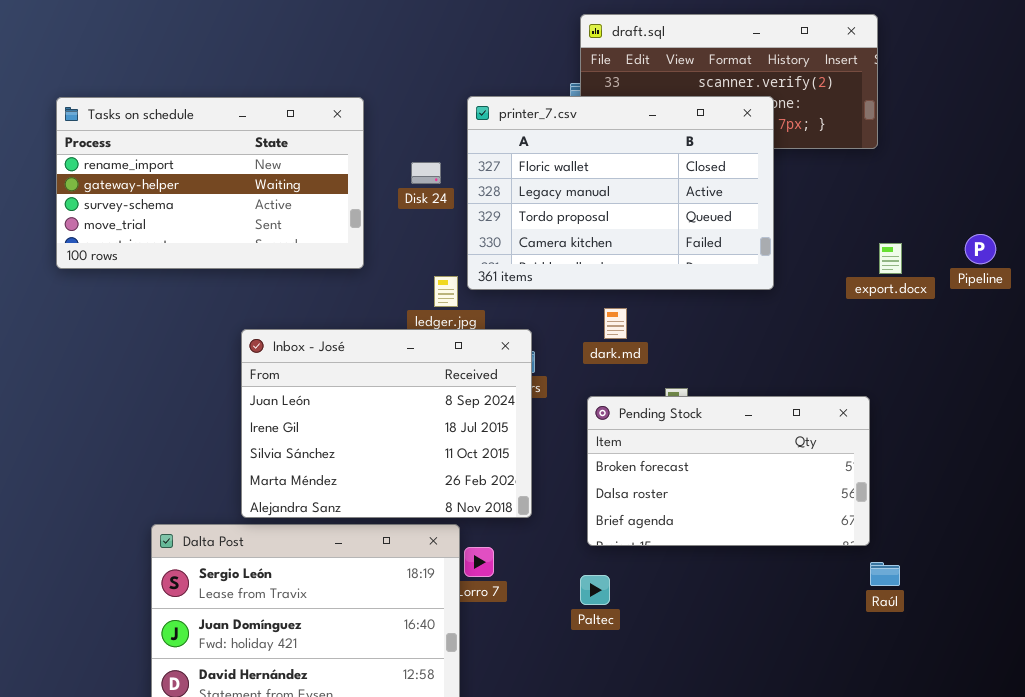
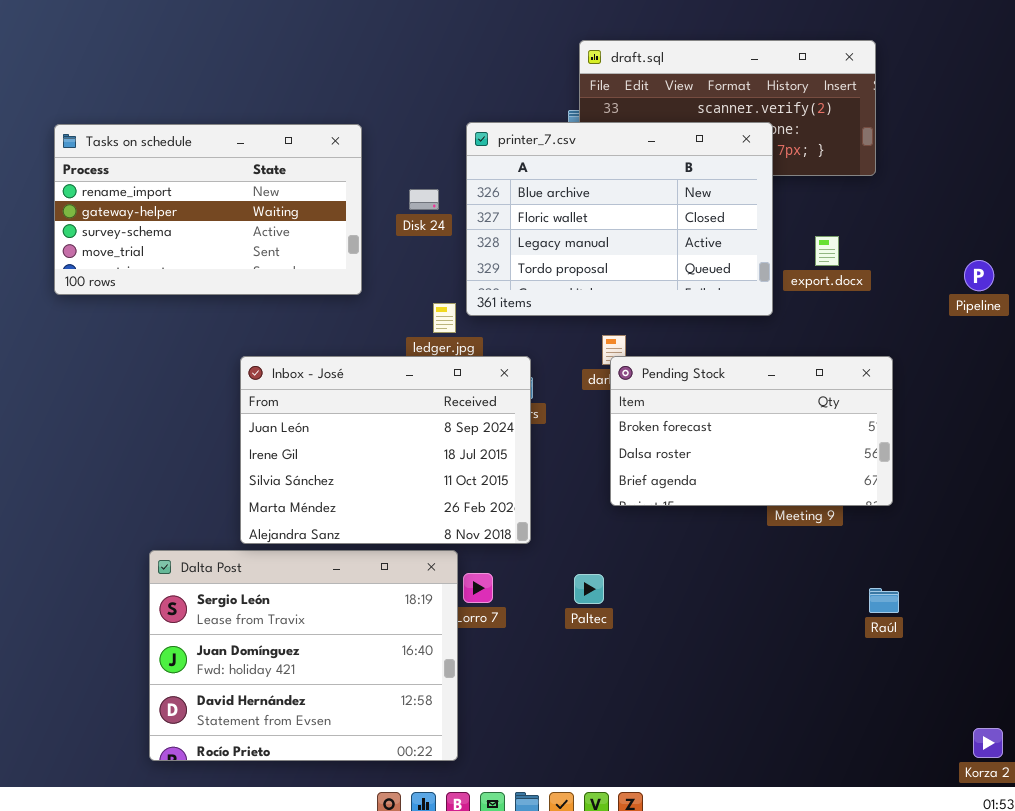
printer_7.csv: [467,96,774,290] -> [466,122,773,316], scrolled up 1 row
export.docx: [879,243,902,274] -> [815,236,839,266], moved
Pending Stock: [587,396,870,546] -> [610,356,893,506], moved
Paltec: [580,575,610,605] -> [574,574,604,604], moved

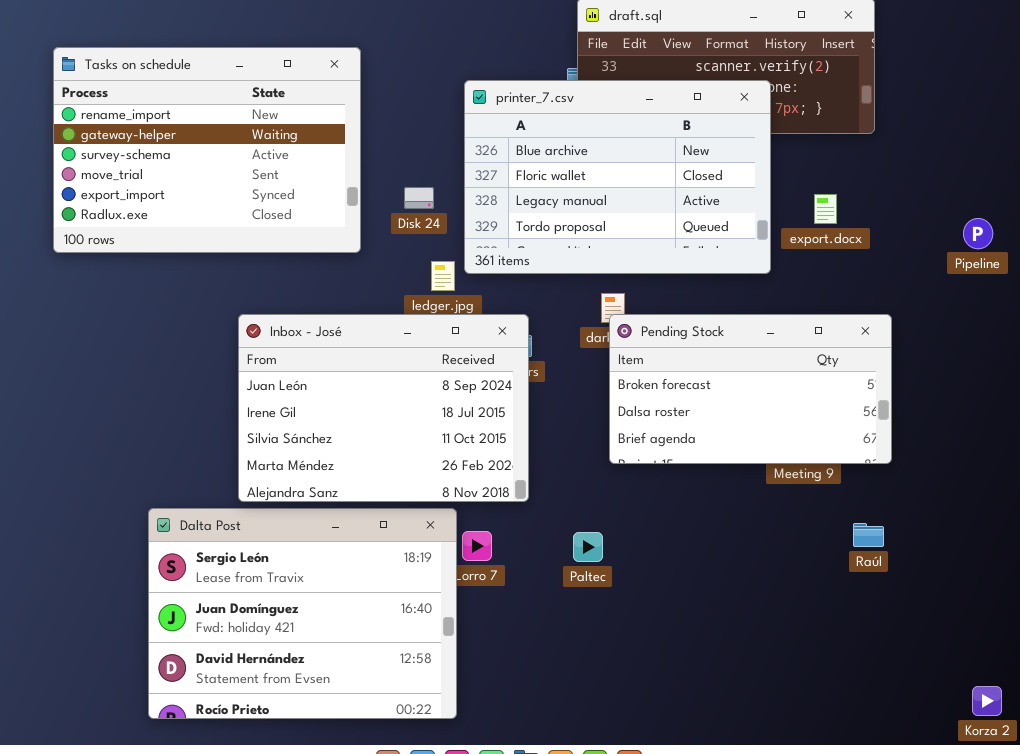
Tasks on schedule: [54,124,362,295] -> [53,47,361,253], resized
Disk 24: [409,189,439,210] -> [404,187,434,209], moved
Raúl: [869,588,899,613] -> [853,523,884,547], moved

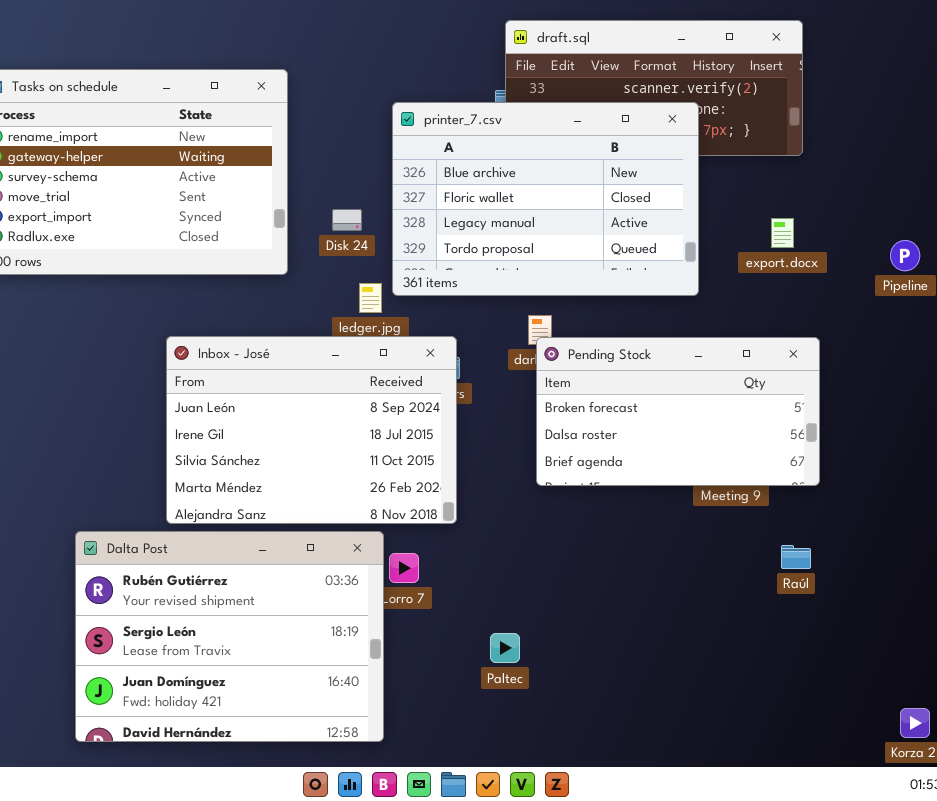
export.docx: [814,194,837,224] -> [771,218,794,248], moved
Dalta Post: [148,508,457,719] -> [75,531,384,742], scrolled up 1 row
Paltec: [573,532,603,562] -> [490,633,520,663], moved

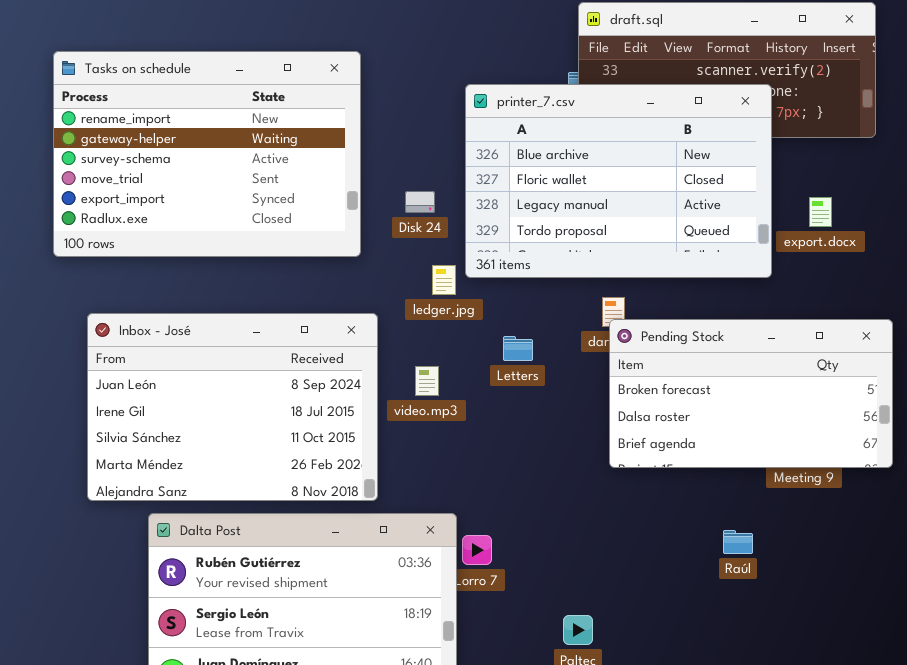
export.docx: [771,218,794,248] -> [809,197,832,227], moved
Inbox - José: [166,336,457,524] -> [87,313,378,501], moved
Raúl: [781,545,811,569] -> [723,530,753,554], moved

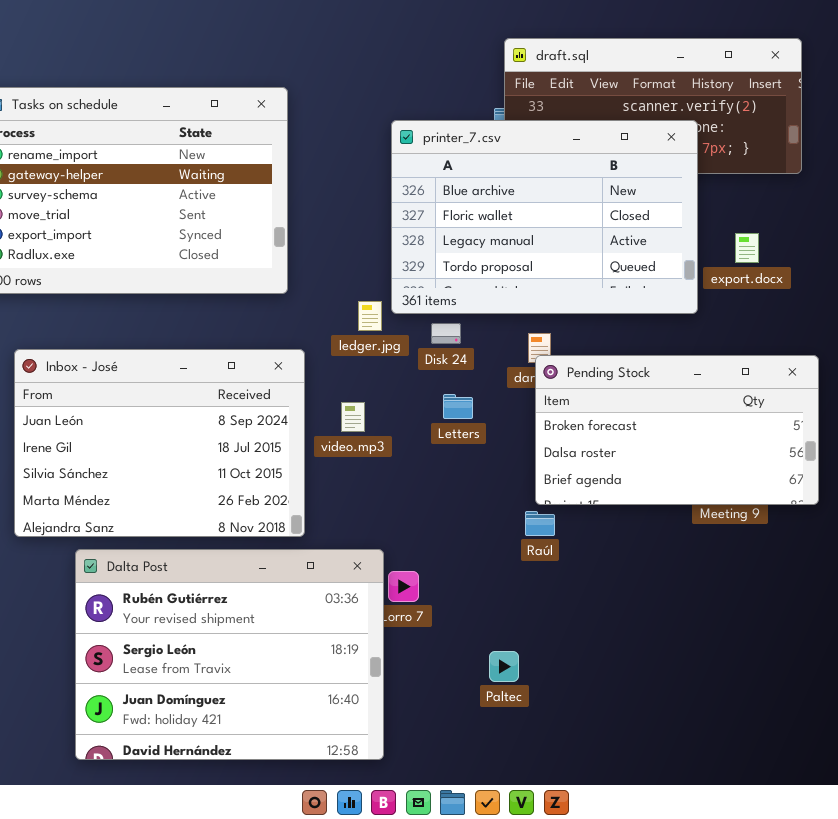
Disk 24: [405,191,435,213] -> [431,323,461,344], moved
Letters: [503,336,533,361] -> [443,394,473,419], moved
Raúl: [723,530,753,554] -> [525,511,555,536], moved

